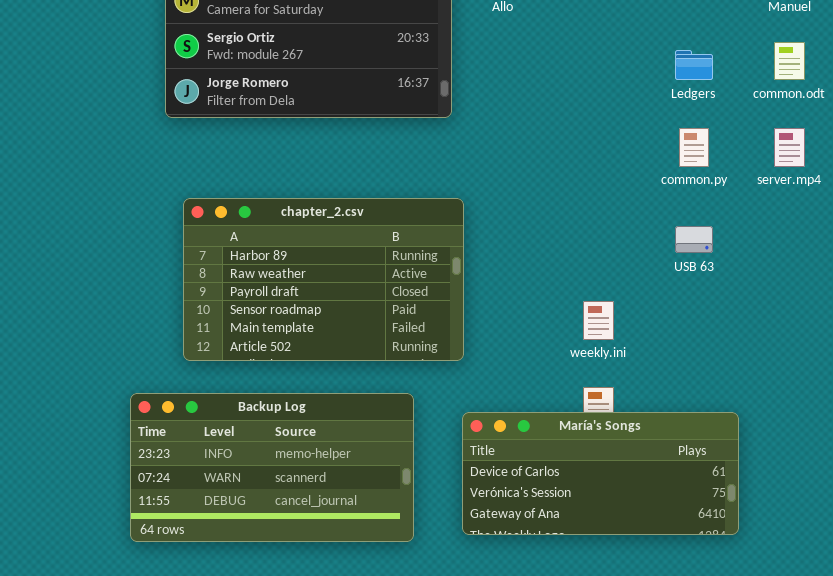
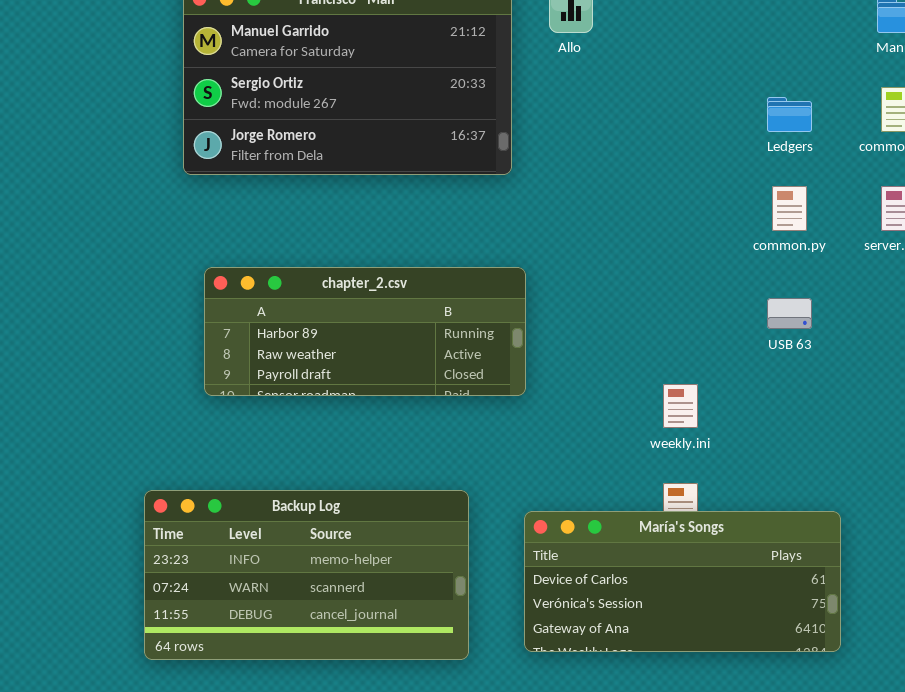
chapter_2.csv: [183,198,464,361] -> [204,267,526,396], resized

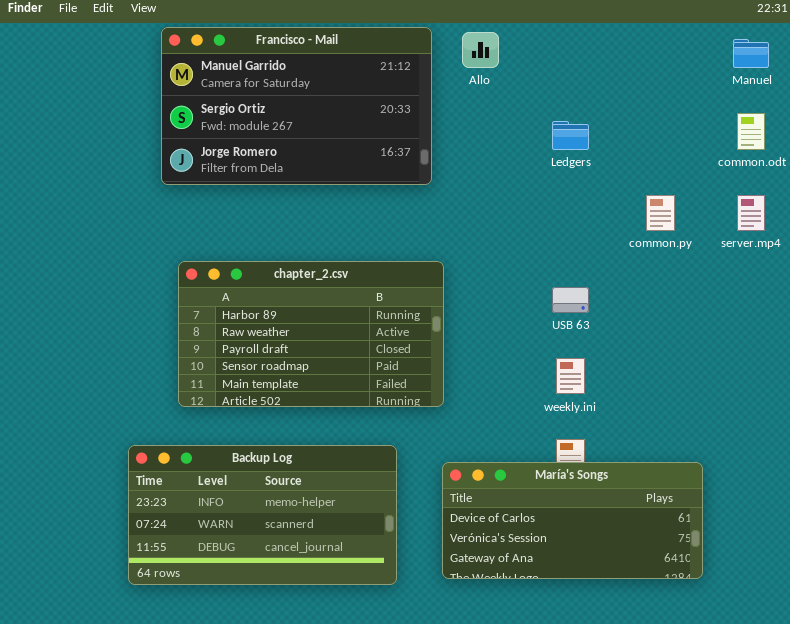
Ledgers: [767,97,812,132] -> [552,121,589,150], moved
chapter_2.csv: [204,267,526,396] -> [178,261,444,407], resized
USB 63: [767,298,812,329] -> [552,287,589,313], moved

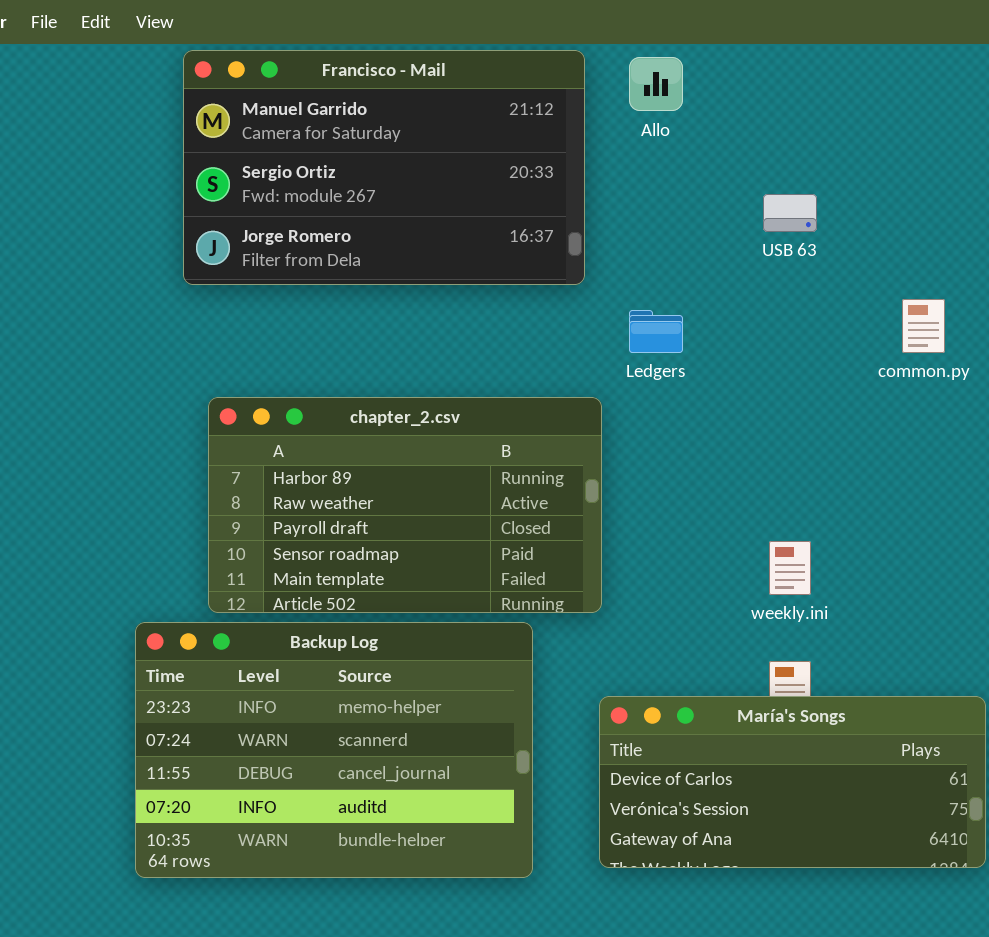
Ledgers: [552,121,589,150] -> [629,310,683,353], moved
USB 63: [552,287,589,313] -> [763,194,817,232], moved
Backup Log: [128,445,397,585] -> [135,622,533,878], resized

